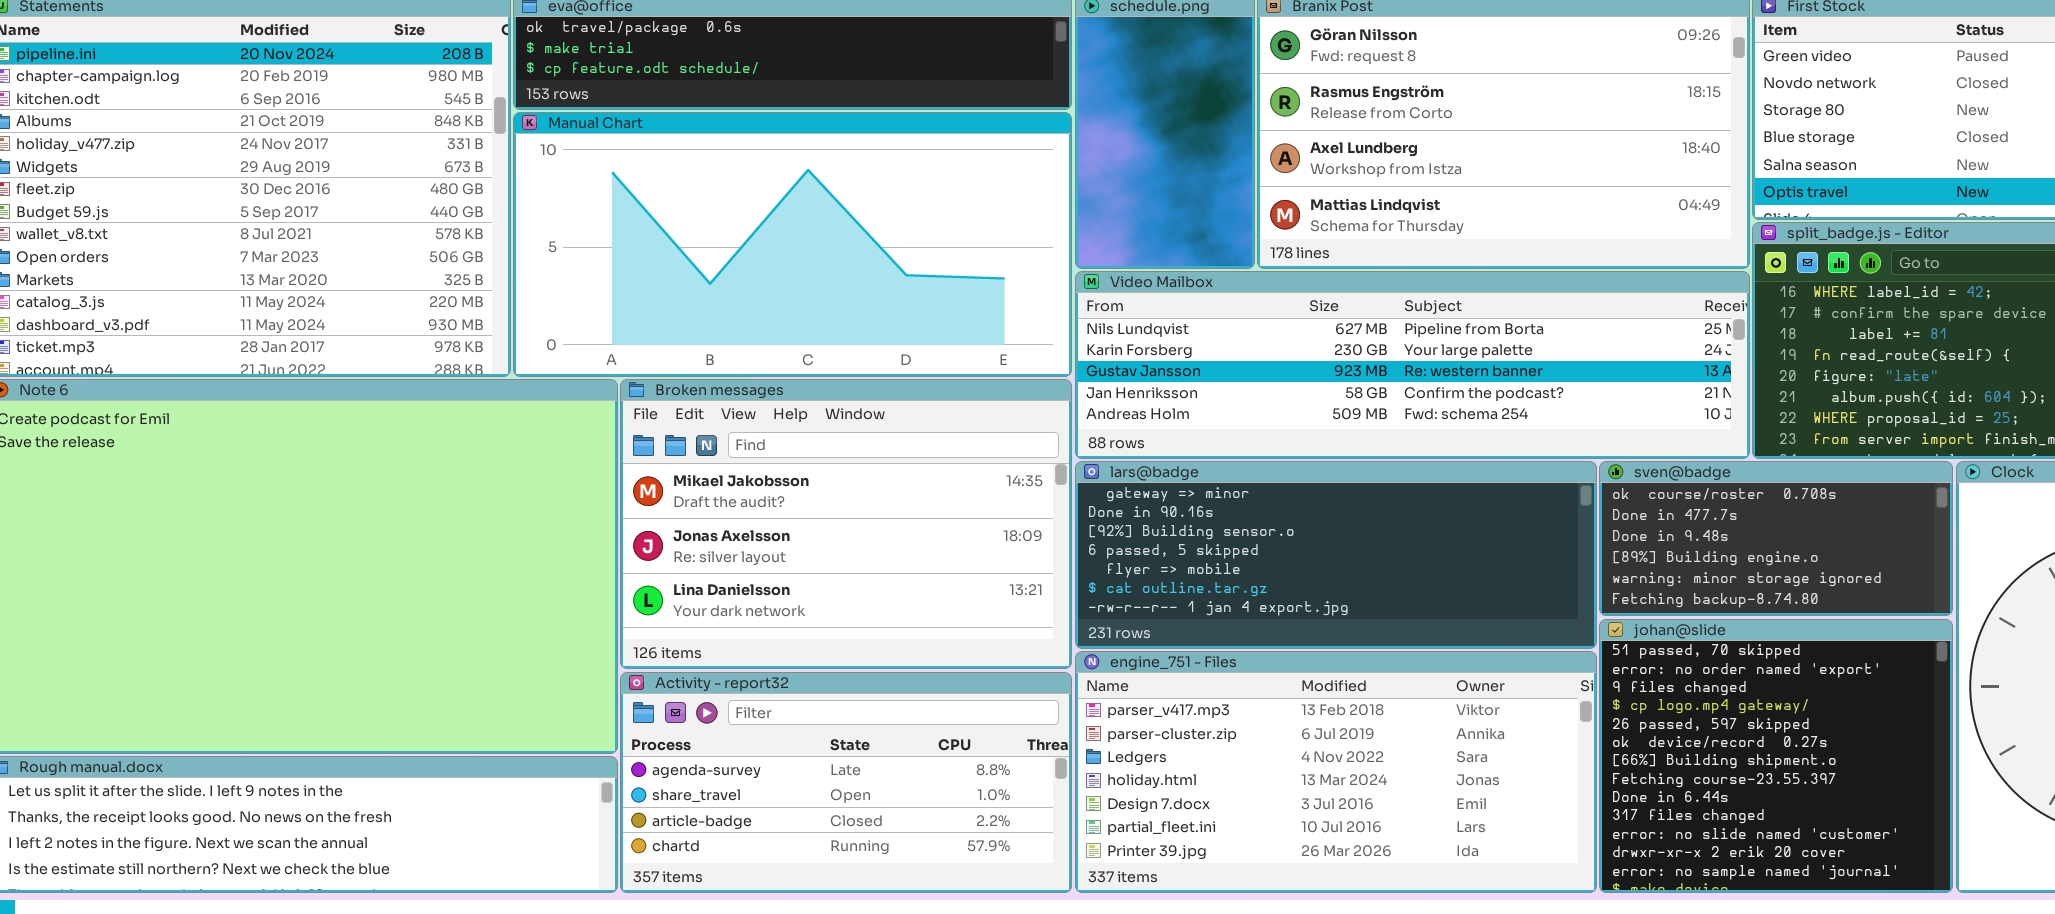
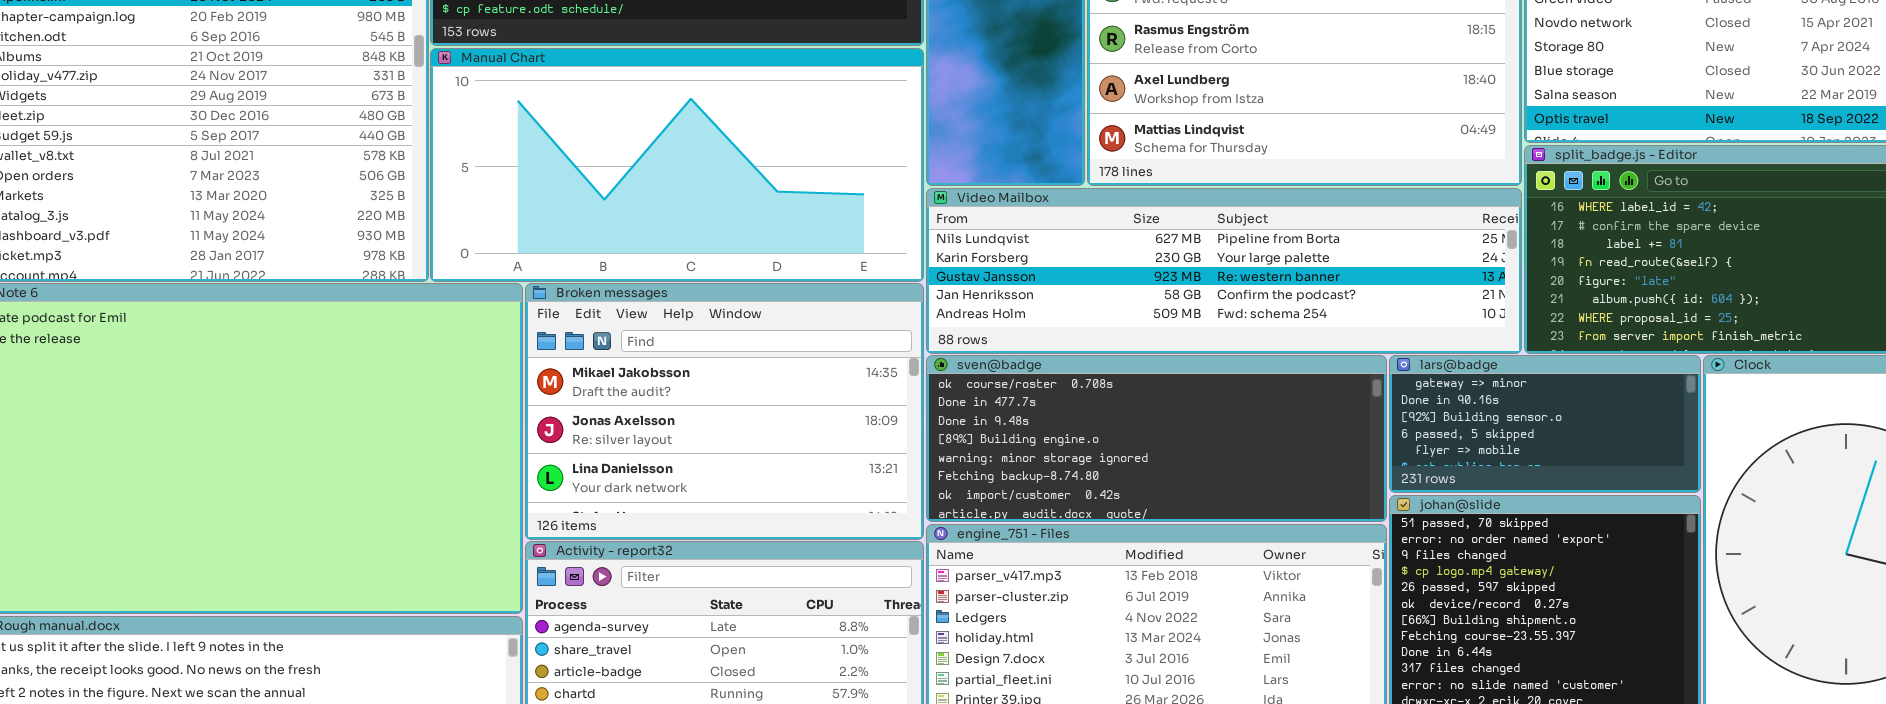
lars@badge: [1075,461,1597,649] -> [1389,355,1701,493], moved, resized
sven@badge: [1599,461,1953,616] -> [926,355,1387,522], moved, resized

